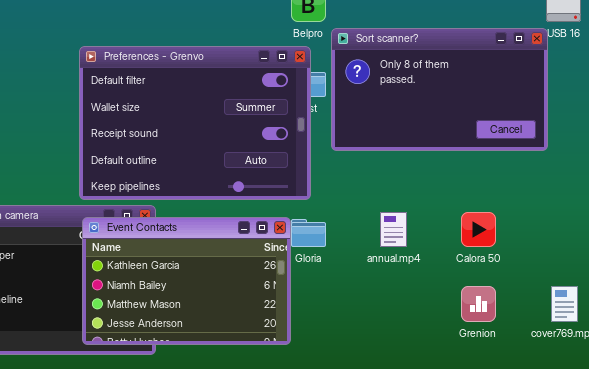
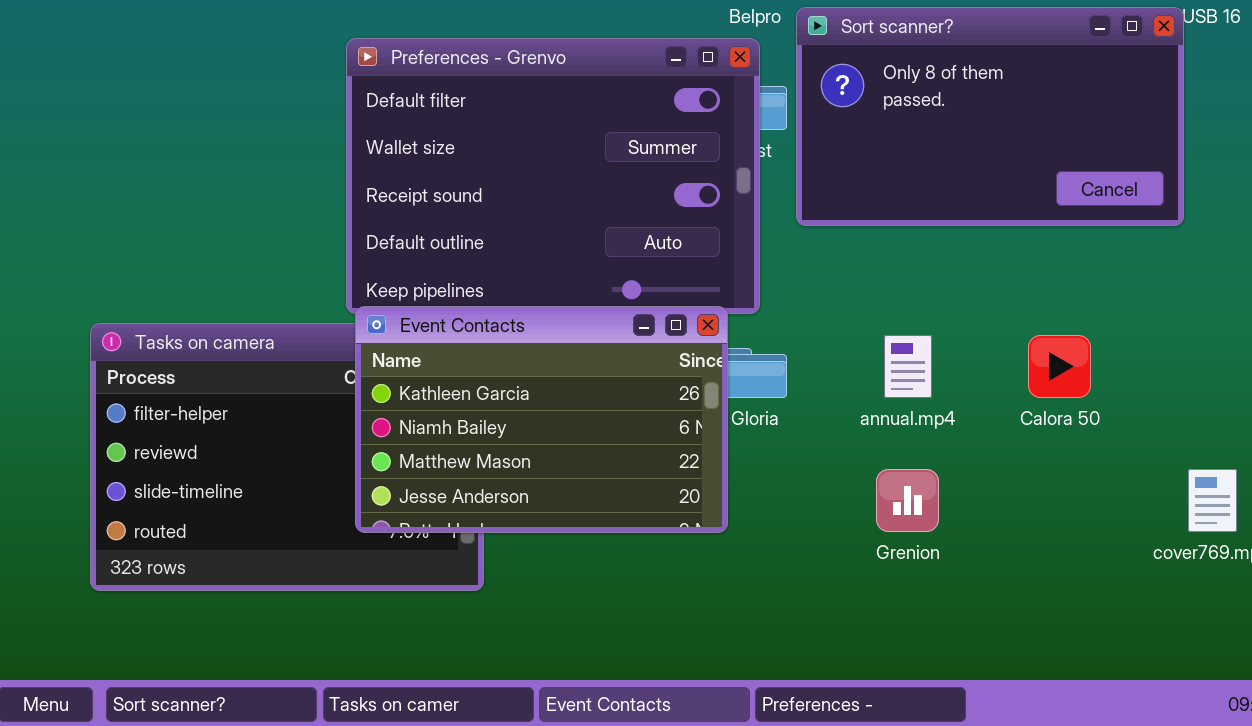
Event Contacts: [82,217,291,345] -> [355,306,728,533], moved
Grenion: [461,286,496,322] -> [876,469,939,532], moved

